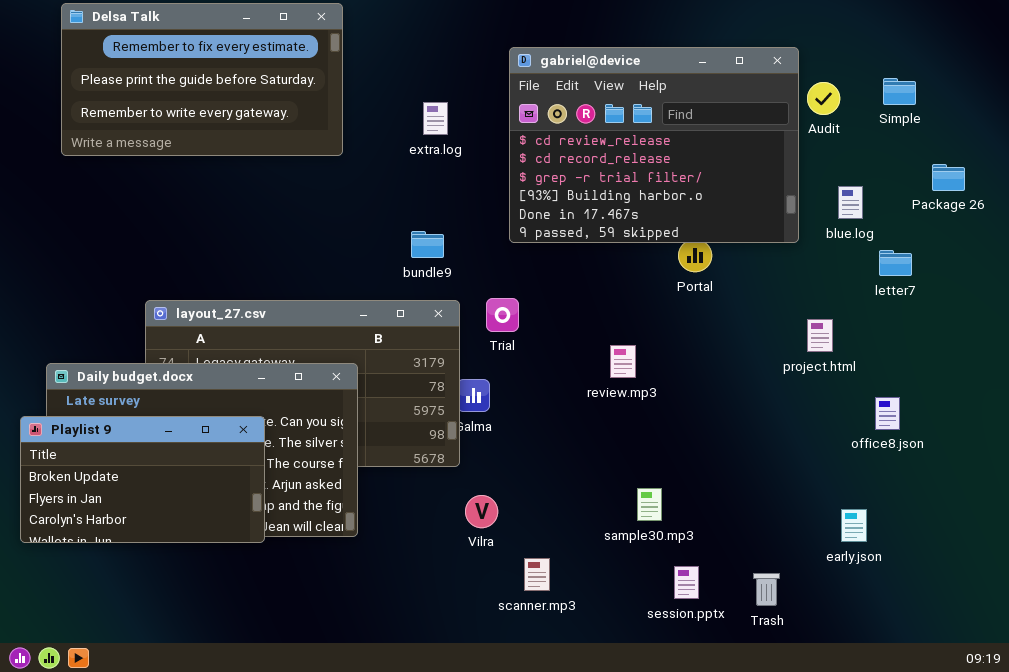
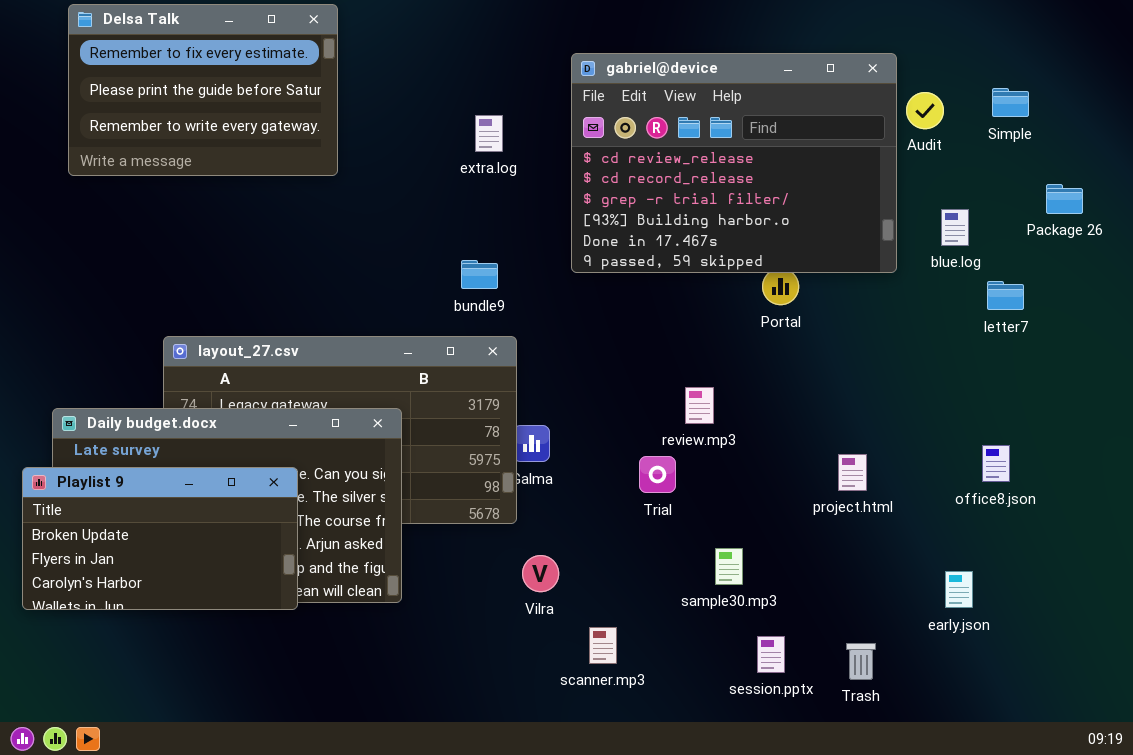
Delsa Talk: [61,3,343,156] -> [68,4,338,176], resized
Trial: [486,298,519,332] -> [639,456,676,493], moved
project.html: [807,319,833,352] -> [838,454,867,491], moved

